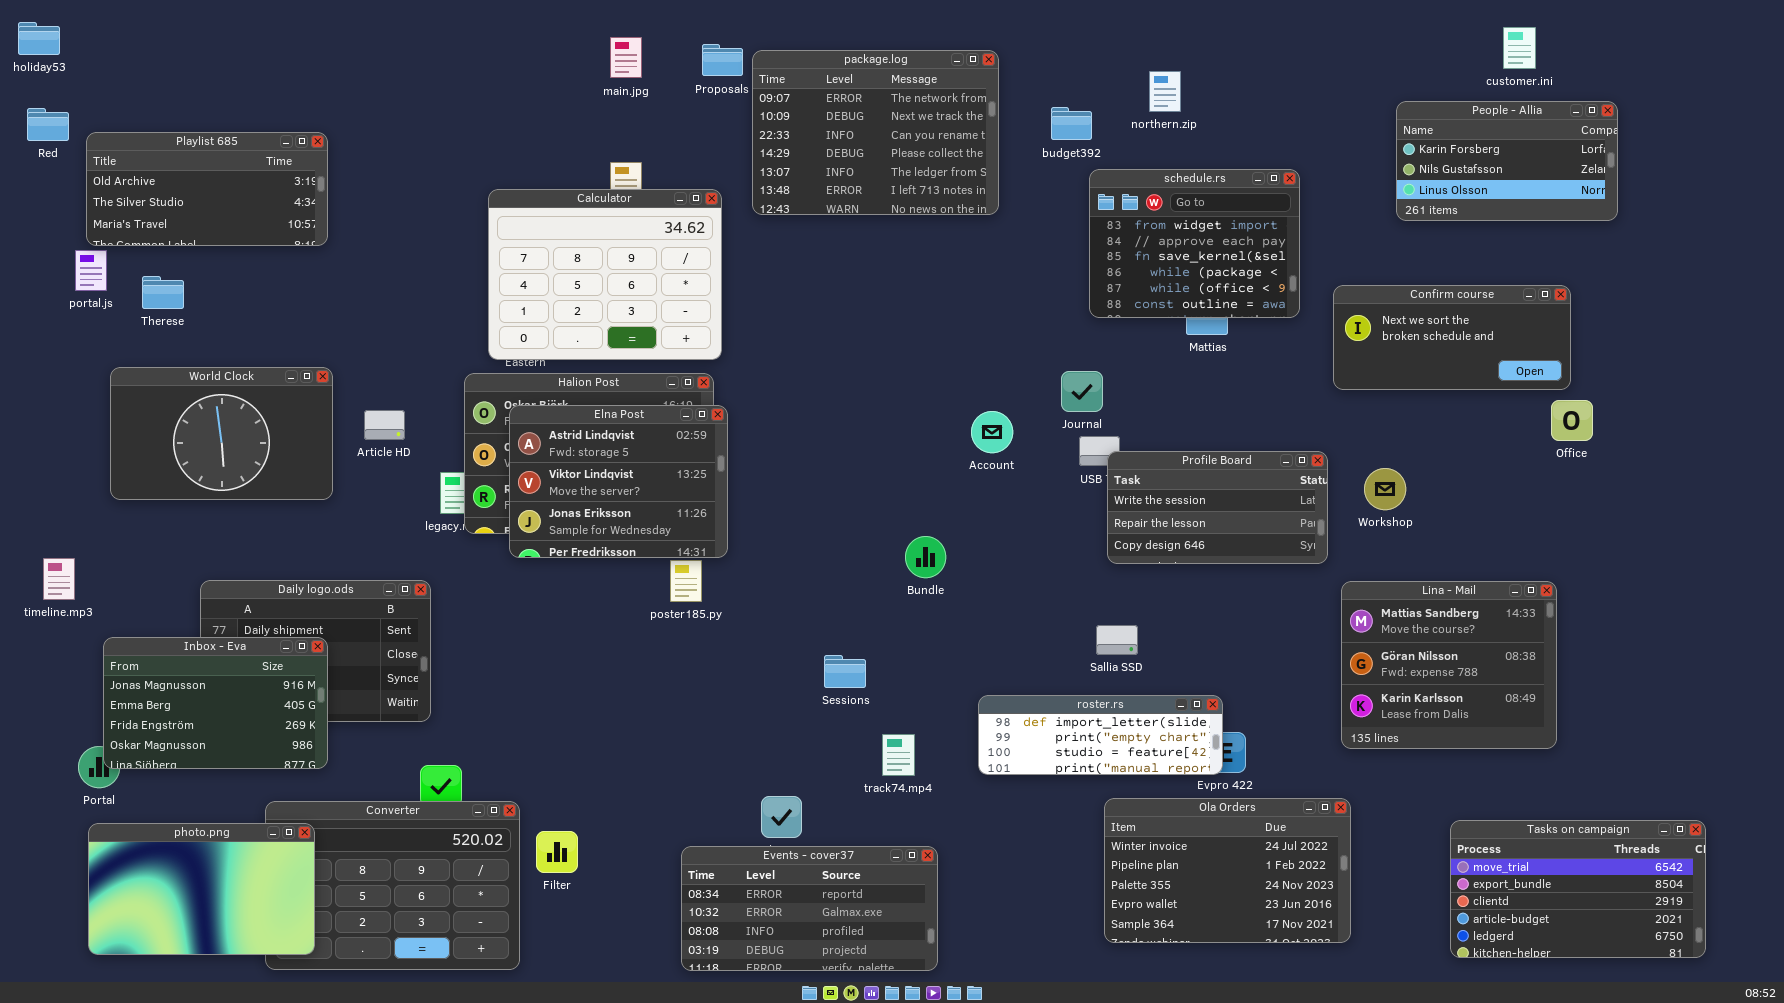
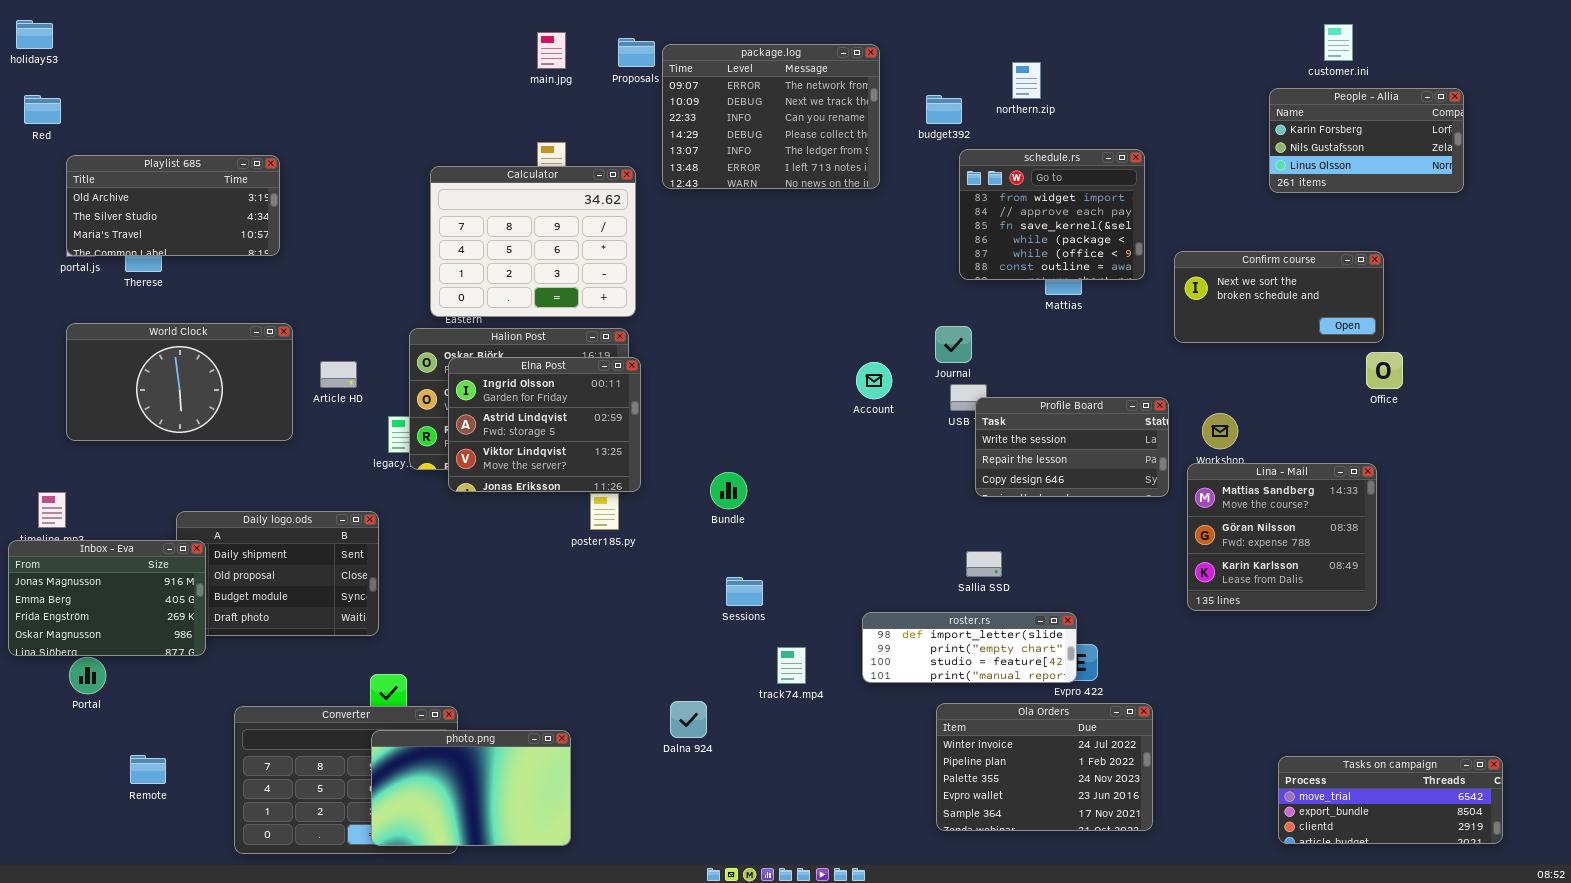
People - Allia: [1396,101,1618,221] -> [1269,88,1464,193], moved
Playlist 685: [86,132,328,246] -> [66,155,280,256], moved
World Clock: [110,367,333,500] -> [66,323,293,441], resized
Elna Post: [509,405,728,558] -> [448,357,641,492], scrolled up 1 row
Bundle: [905,536,946,578] -> [710,472,747,509], moved
Lina - Mail: [1341,581,1557,749] -> [1187,463,1377,611], moved
Inbox - Eva: [103,637,328,769] -> [8,540,206,656], moved
Ola Orders: [1104,798,1351,943] -> [936,703,1153,831], moved
Tasks on campaign: [1450,820,1706,958] -> [1278,756,1503,844], resized
photo.png: [88,823,315,955] -> [371,730,571,846], moved
Events - cover37: [681,846,938,971] -> none, closed

